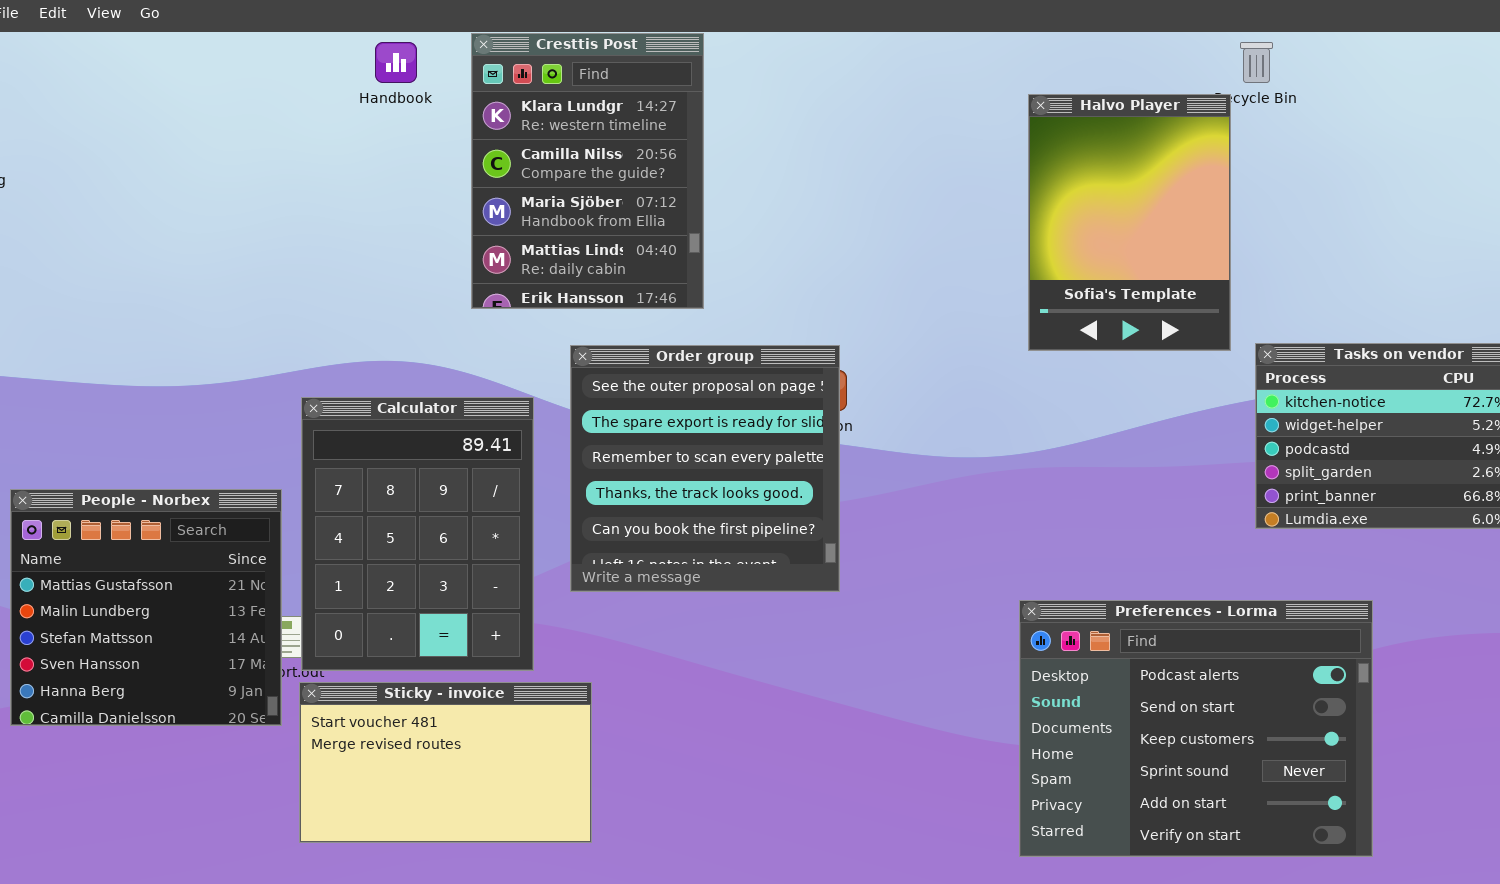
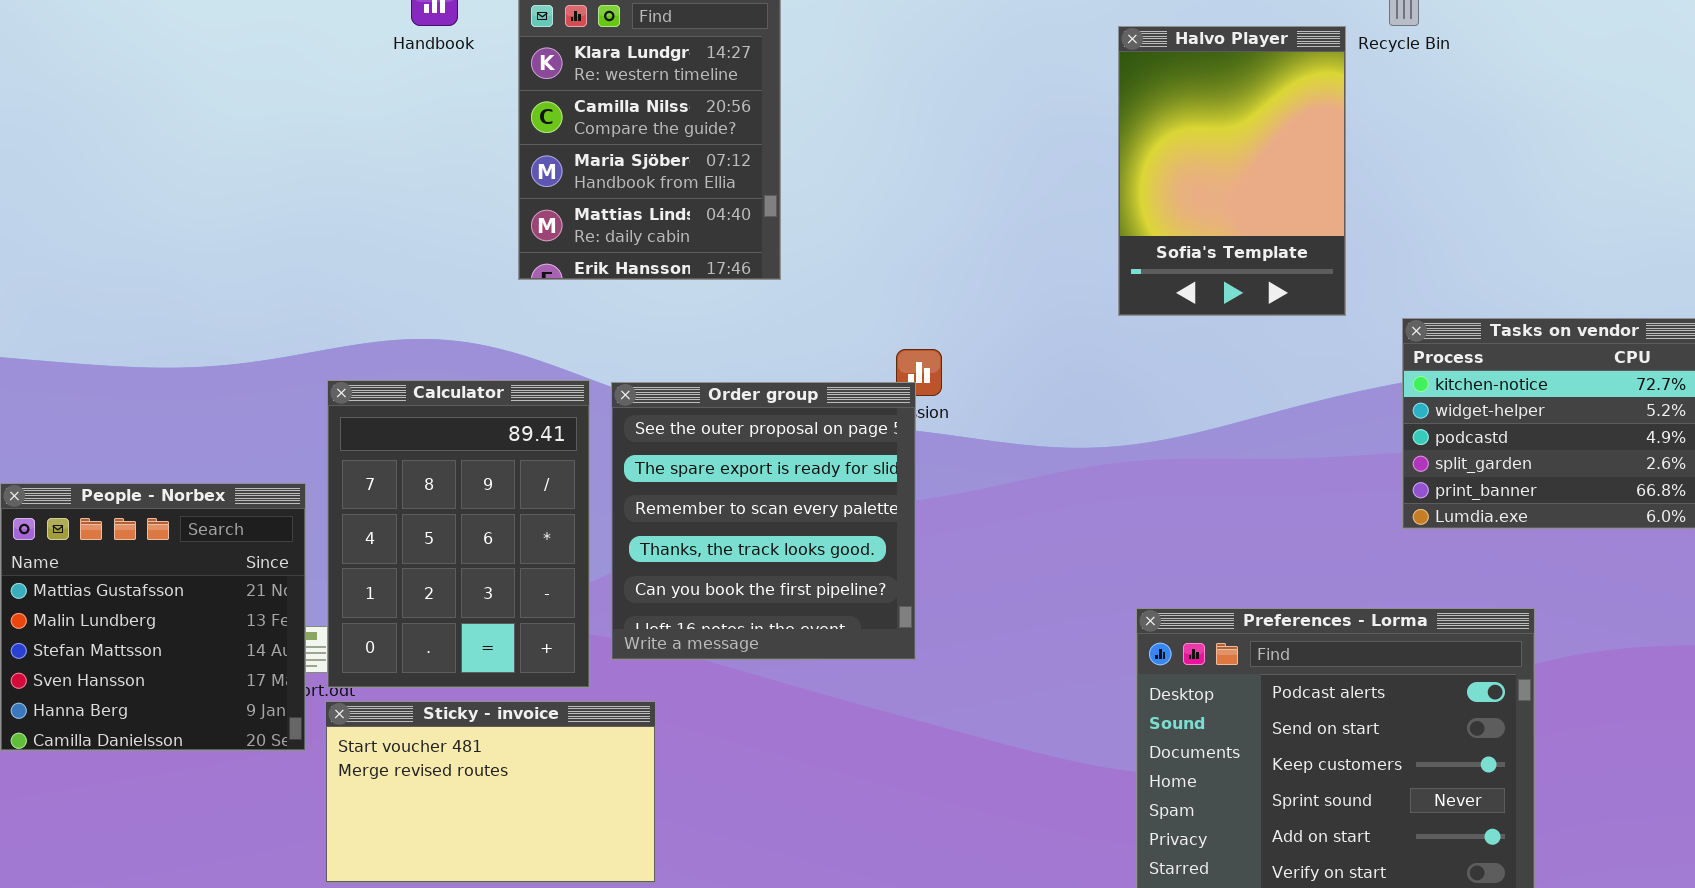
Halvo Player: [1028,94,1231,351] -> [1118,26,1346,316], moved
Order group: [570,345,840,592] -> [611,382,916,660], moved

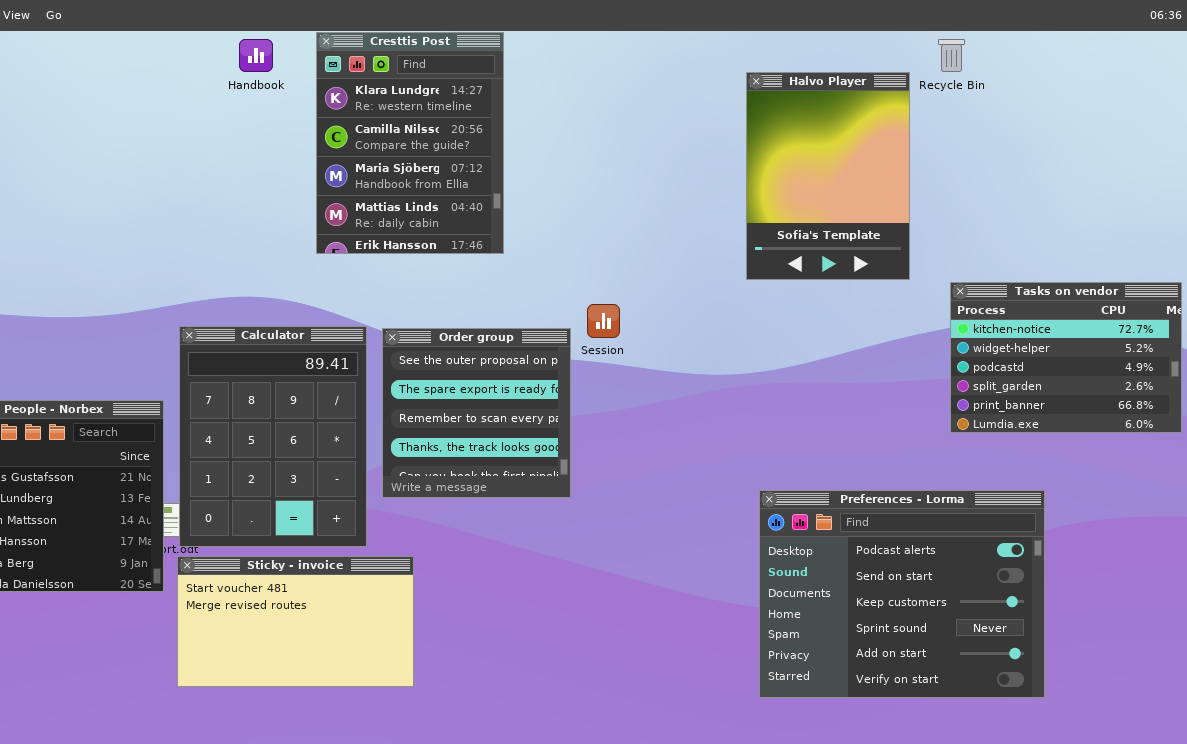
Order group: [611,382,916,660] -> [382,328,571,498], resized

